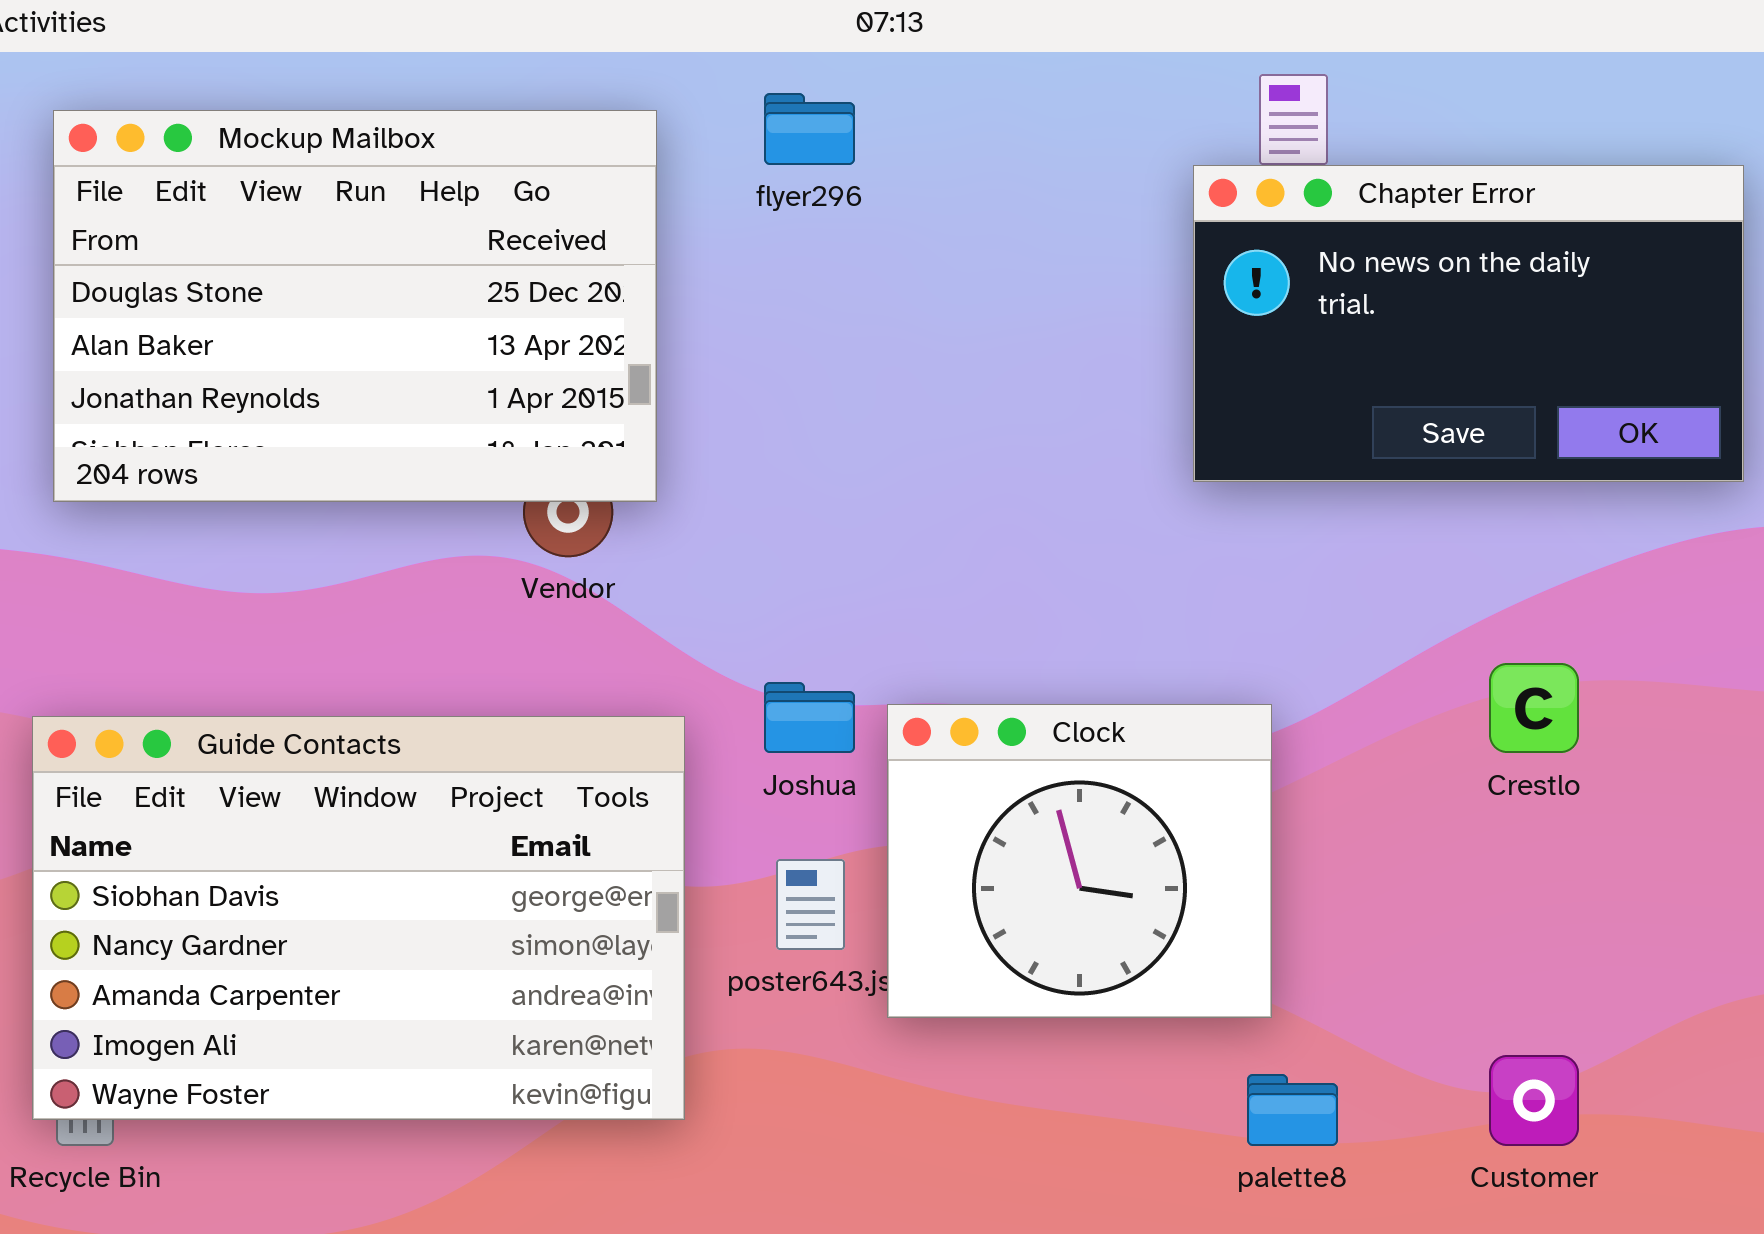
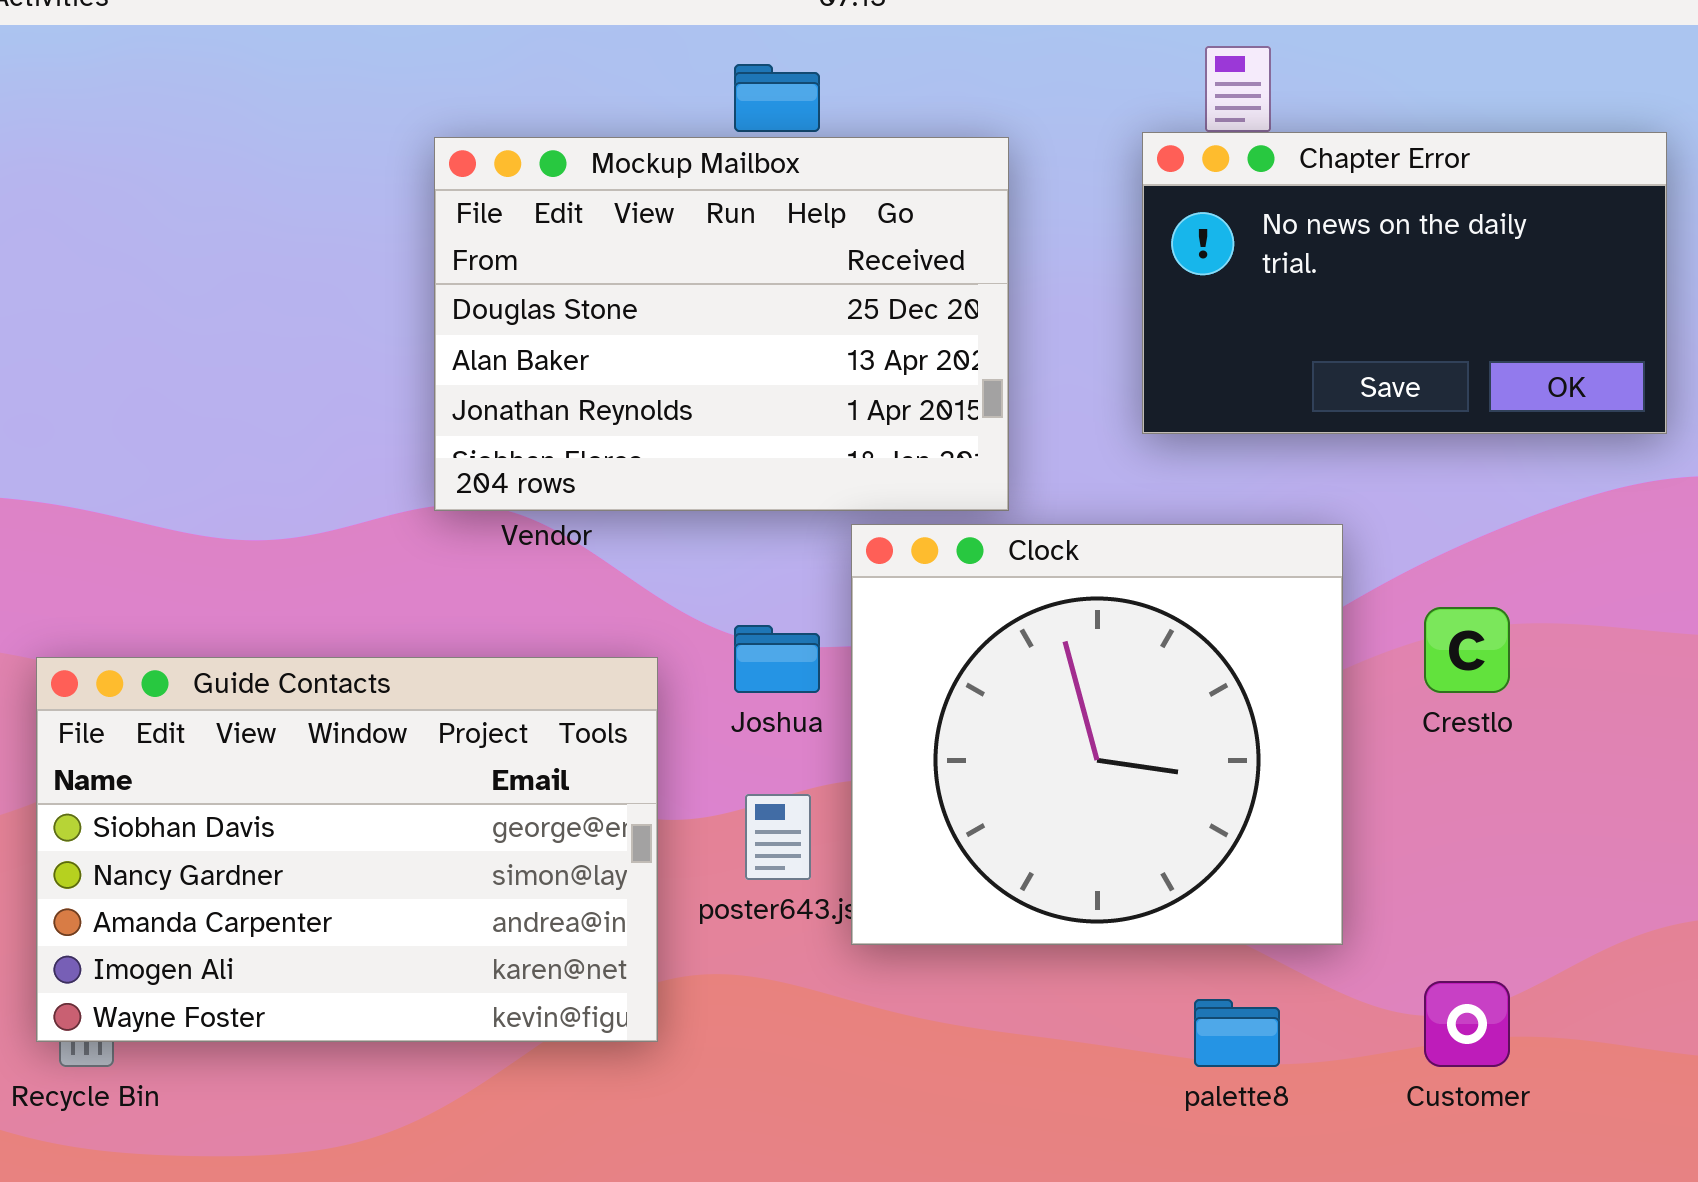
Mockup Mailbox: [53,110,657,502] -> [434,137,1009,511], moved
Clock: [887,704,1272,1018] -> [851,524,1343,945], resized

